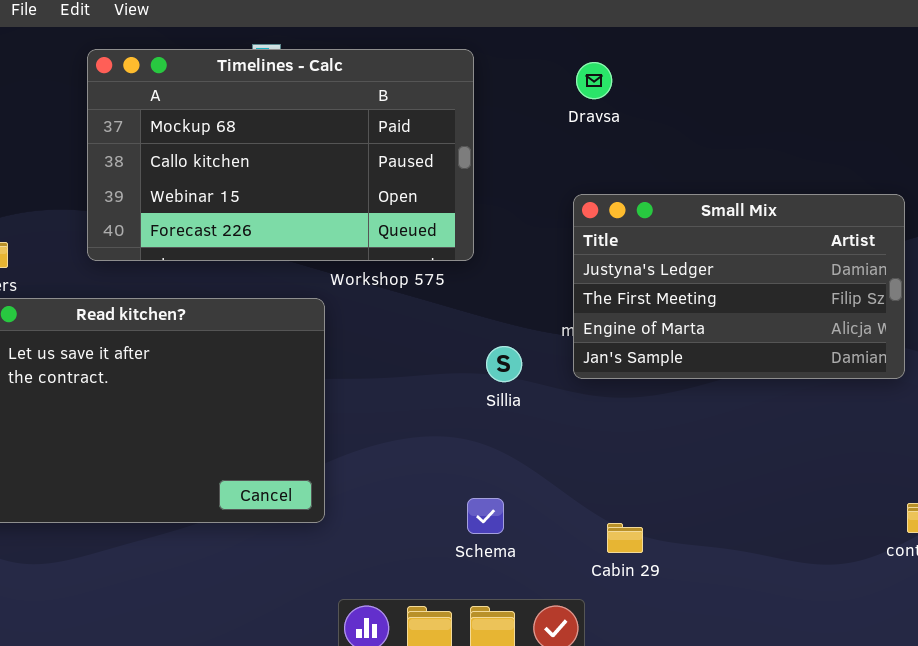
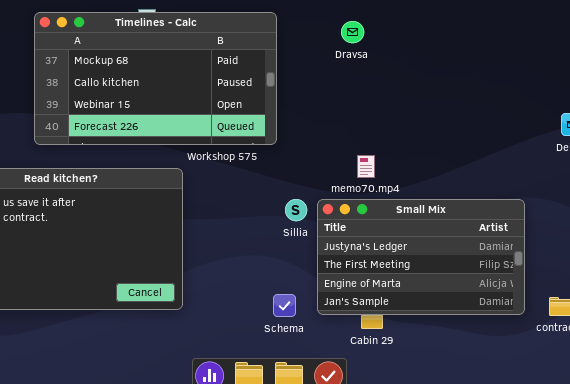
Small Mix: [573,194,905,379] -> [317,199,525,315], moved

